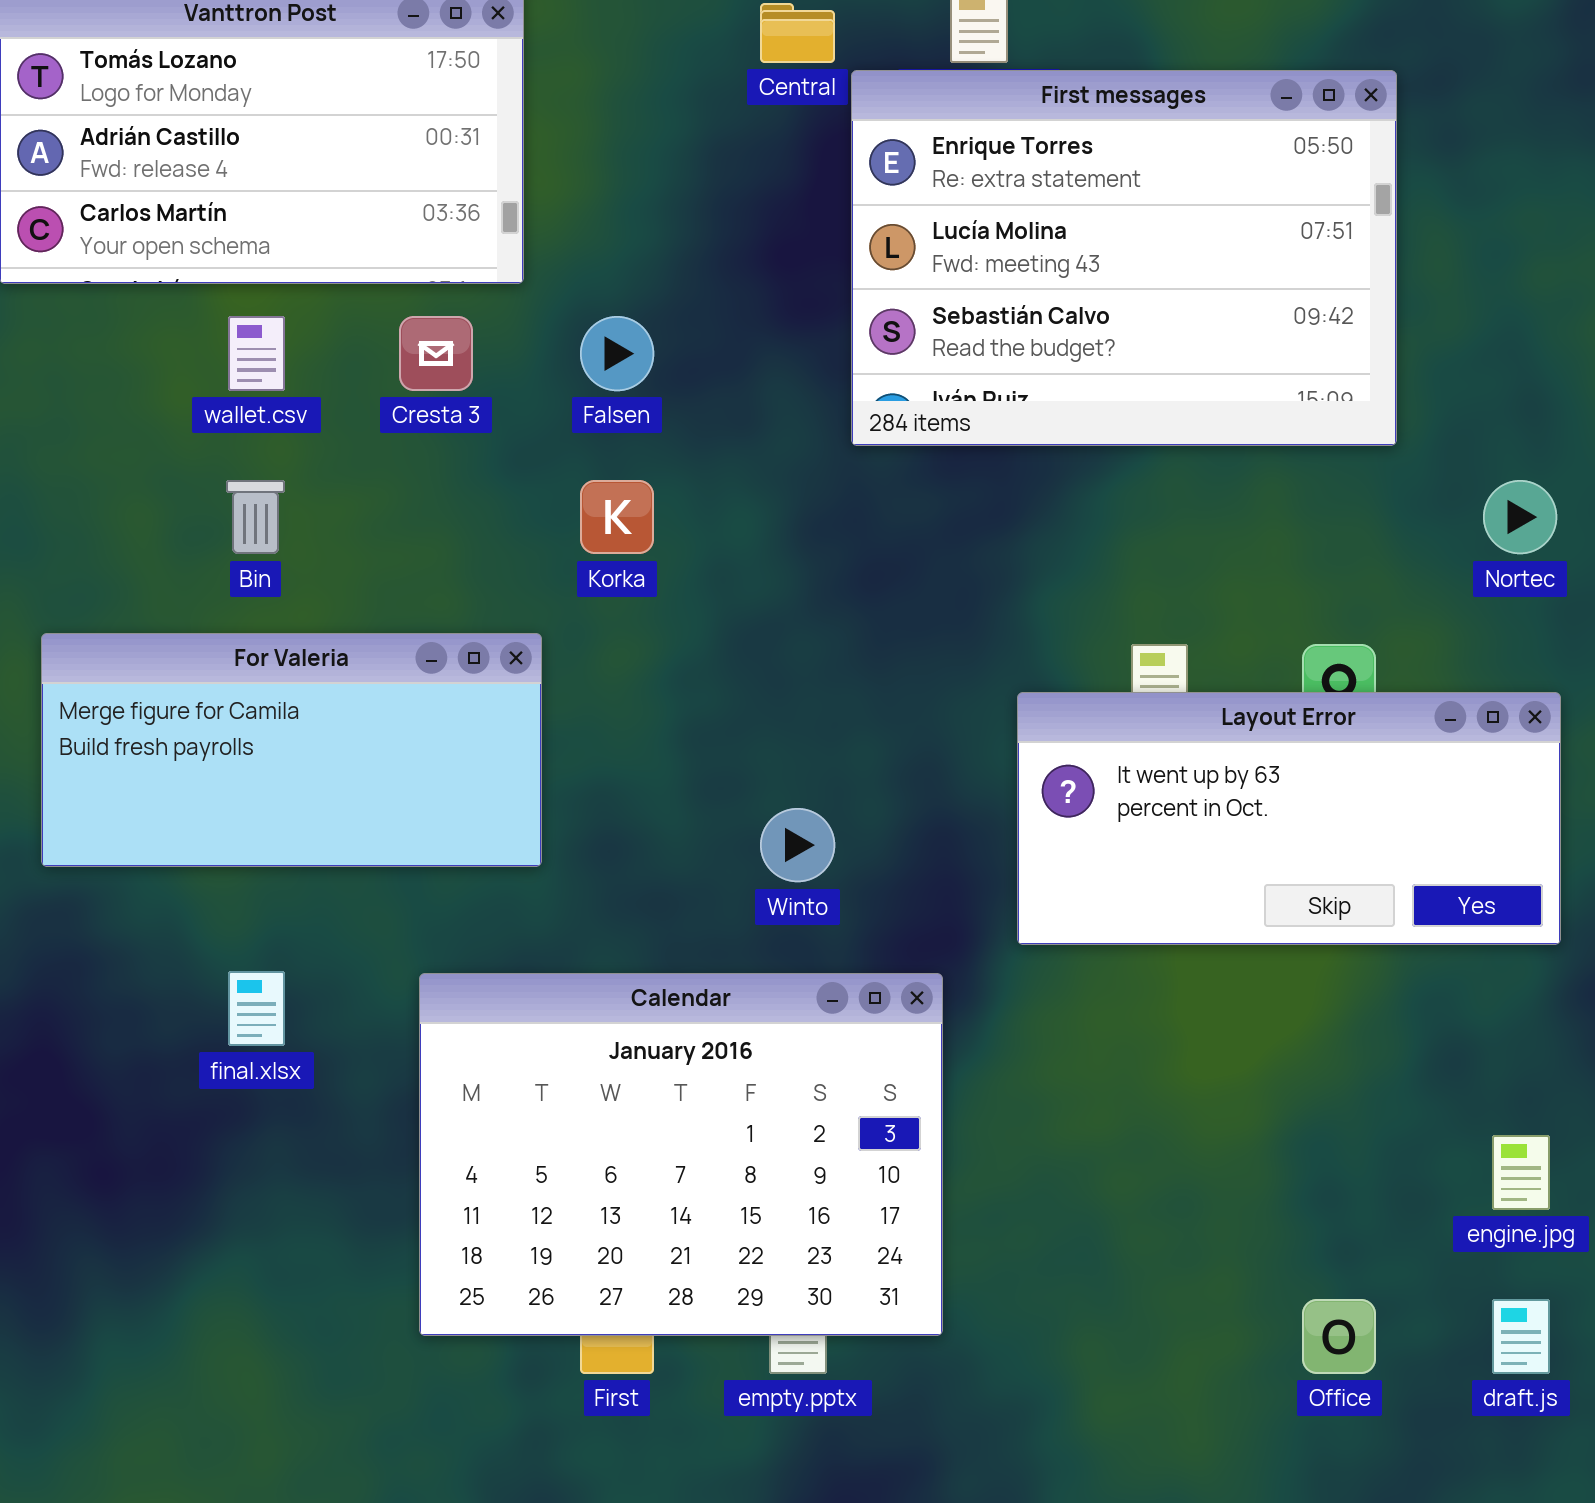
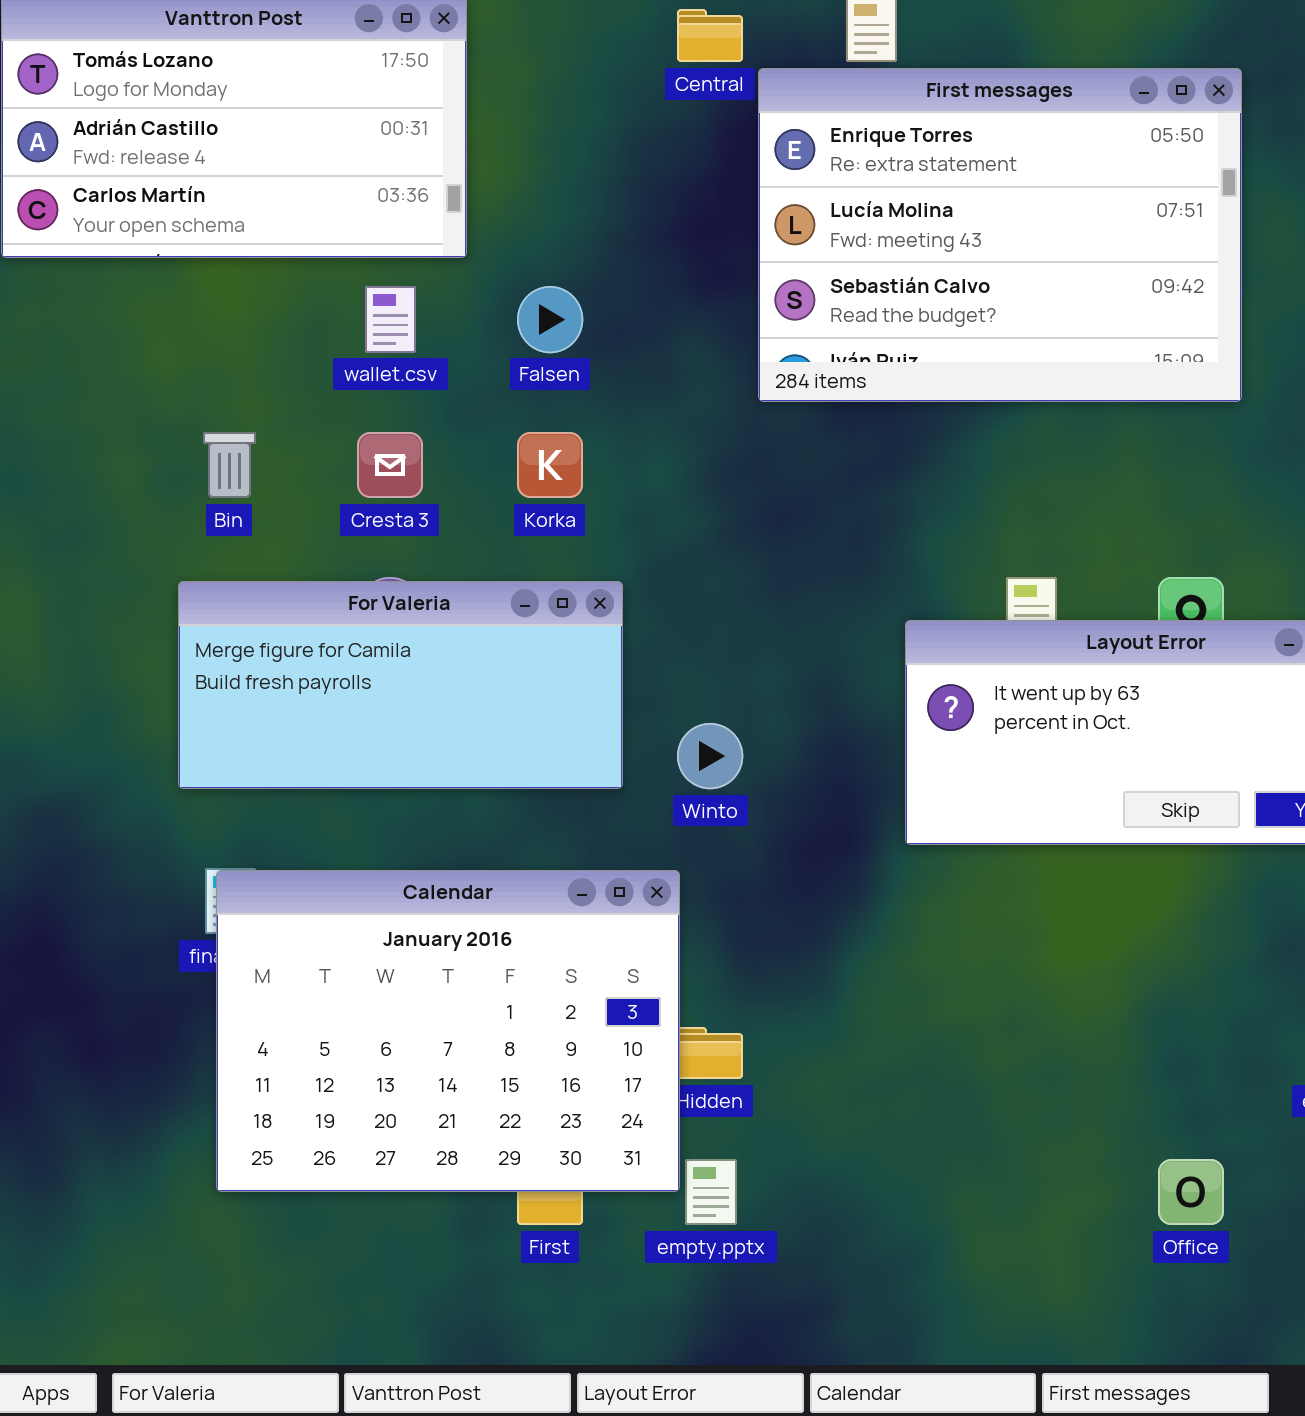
wallet.csv: [228,316,285,391] -> [365,286,416,353], moved
Cresta 3: [399,316,473,391] -> [357,432,423,498], moved
For Valeria: [41,633,542,867] -> [178,581,623,789], moved
Calendar: [419,973,943,1336] -> [216,870,680,1192], moved

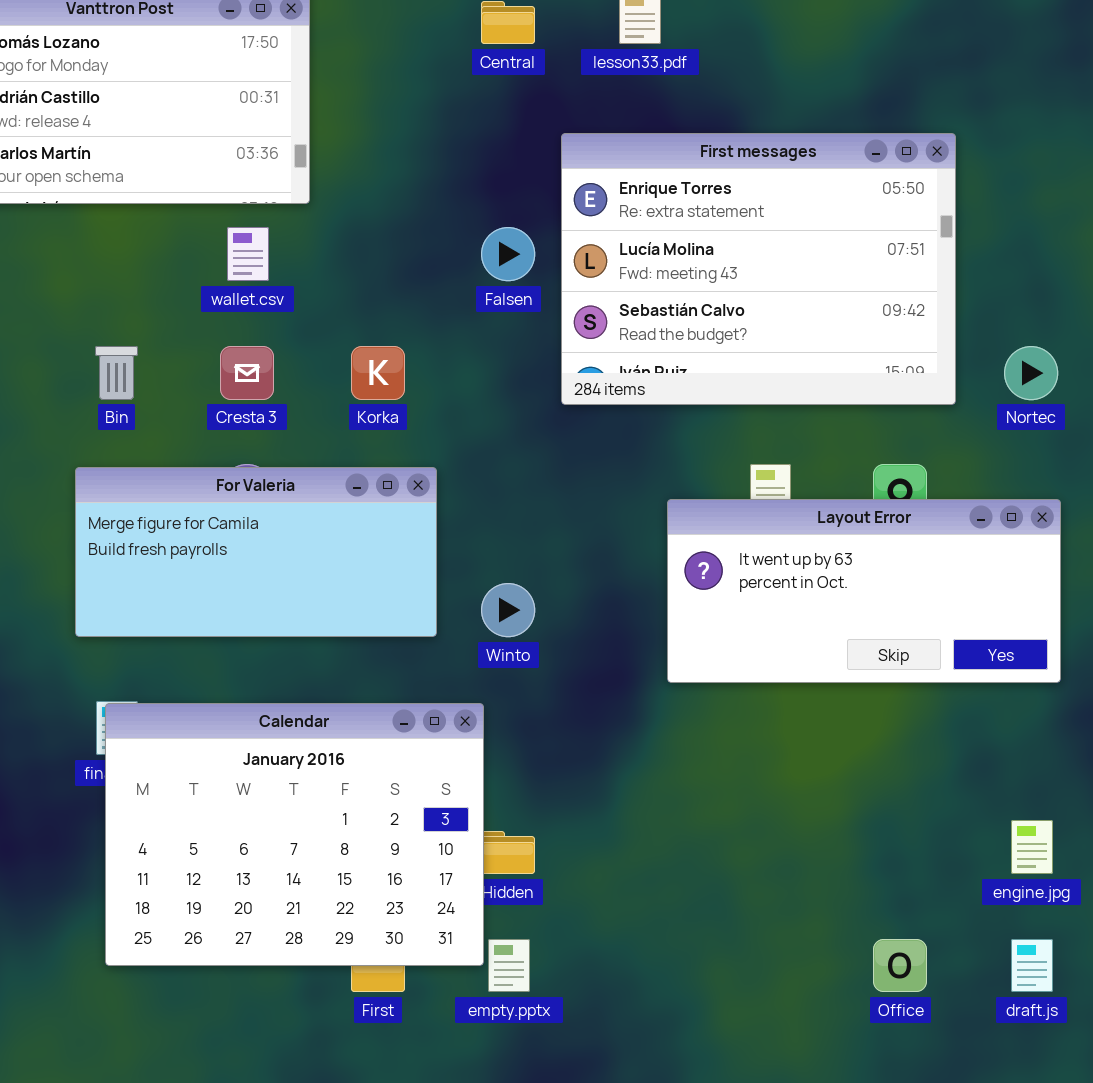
First messages: [758,68,1242,402] -> [561,133,956,405], moved
Falsen: [517,286,583,353] -> [481,227,535,281], moved

